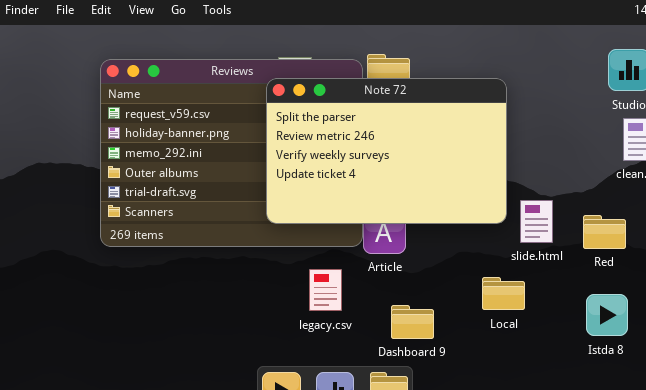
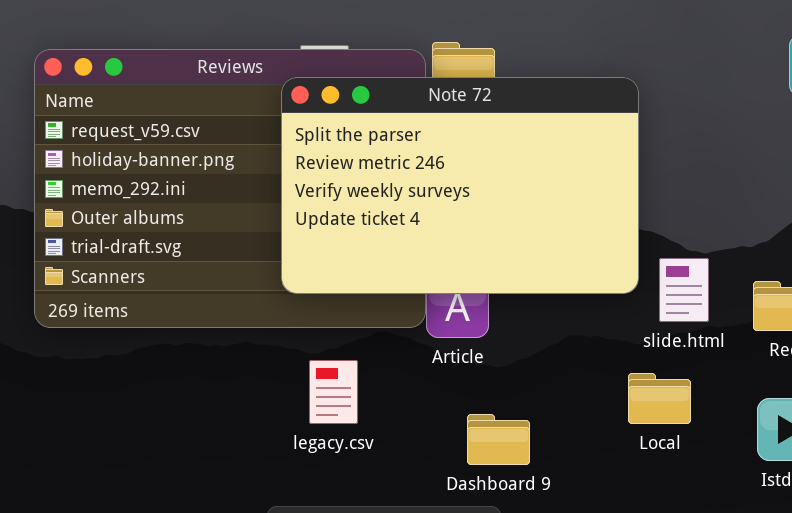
legacy.csv: [309,269,342,311] -> [309,360,358,424], moved
Local: [482,277,525,310] -> [628,373,691,424], moved

